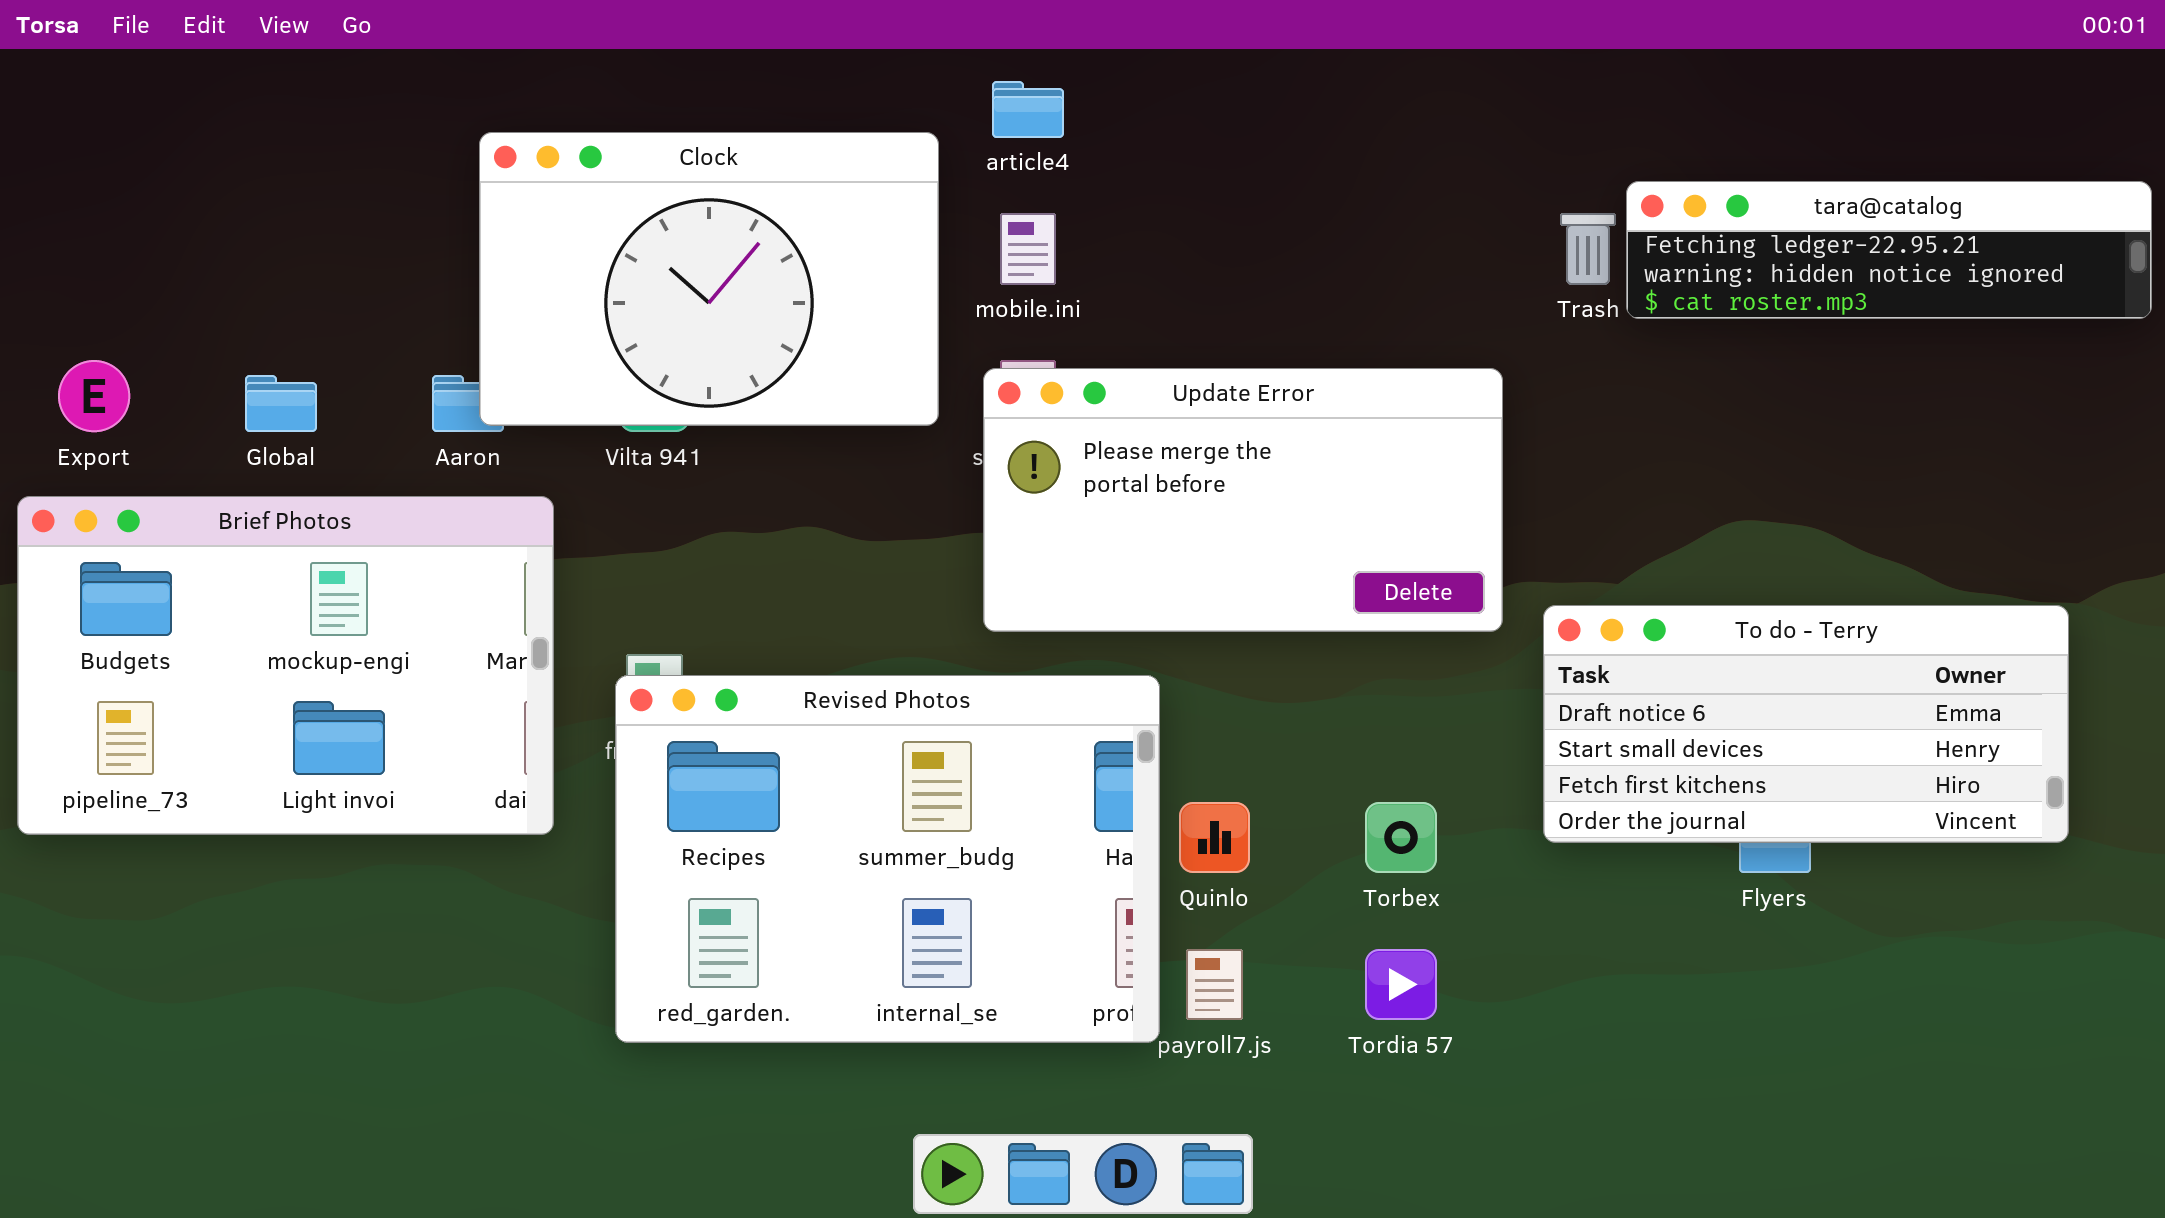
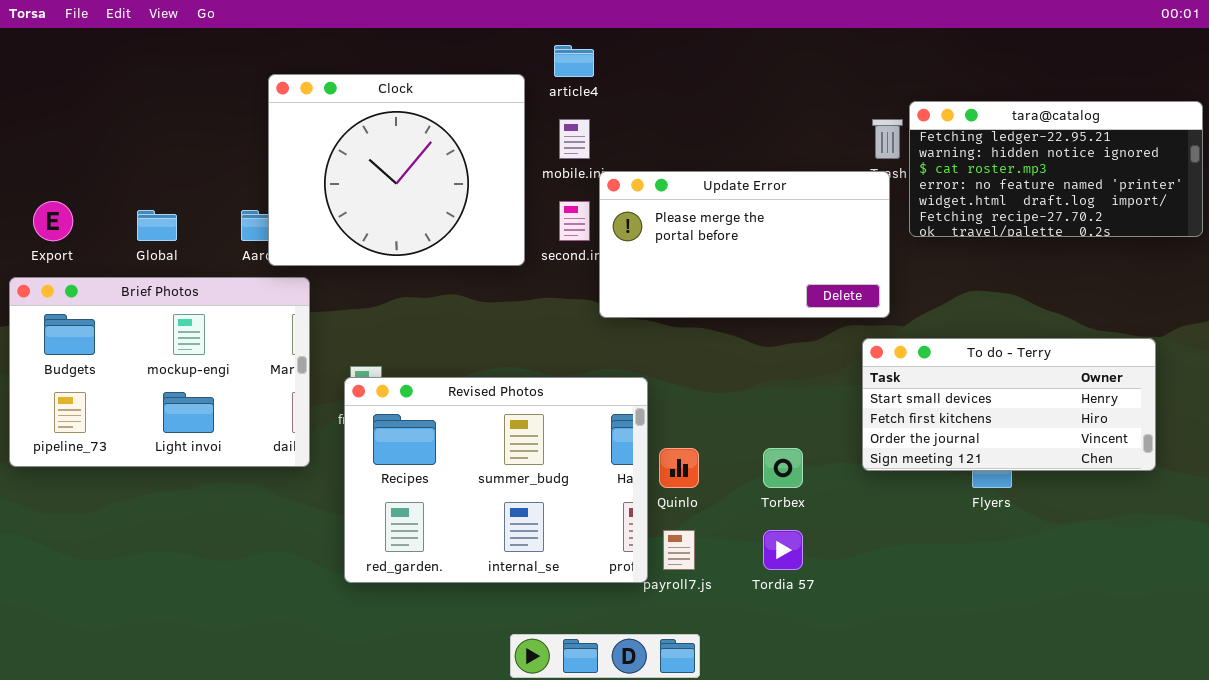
Clock: [479,132,939,426] -> [268,74,525,266], resized
tara@catalog: [1626,181,2152,319] -> [909,101,1203,237], resized
Update Error: [983,368,1503,632] -> [599,171,890,318], moved
To do - Terry: [1543,605,2069,843] -> [862,338,1156,471], scrolled down 1 row

